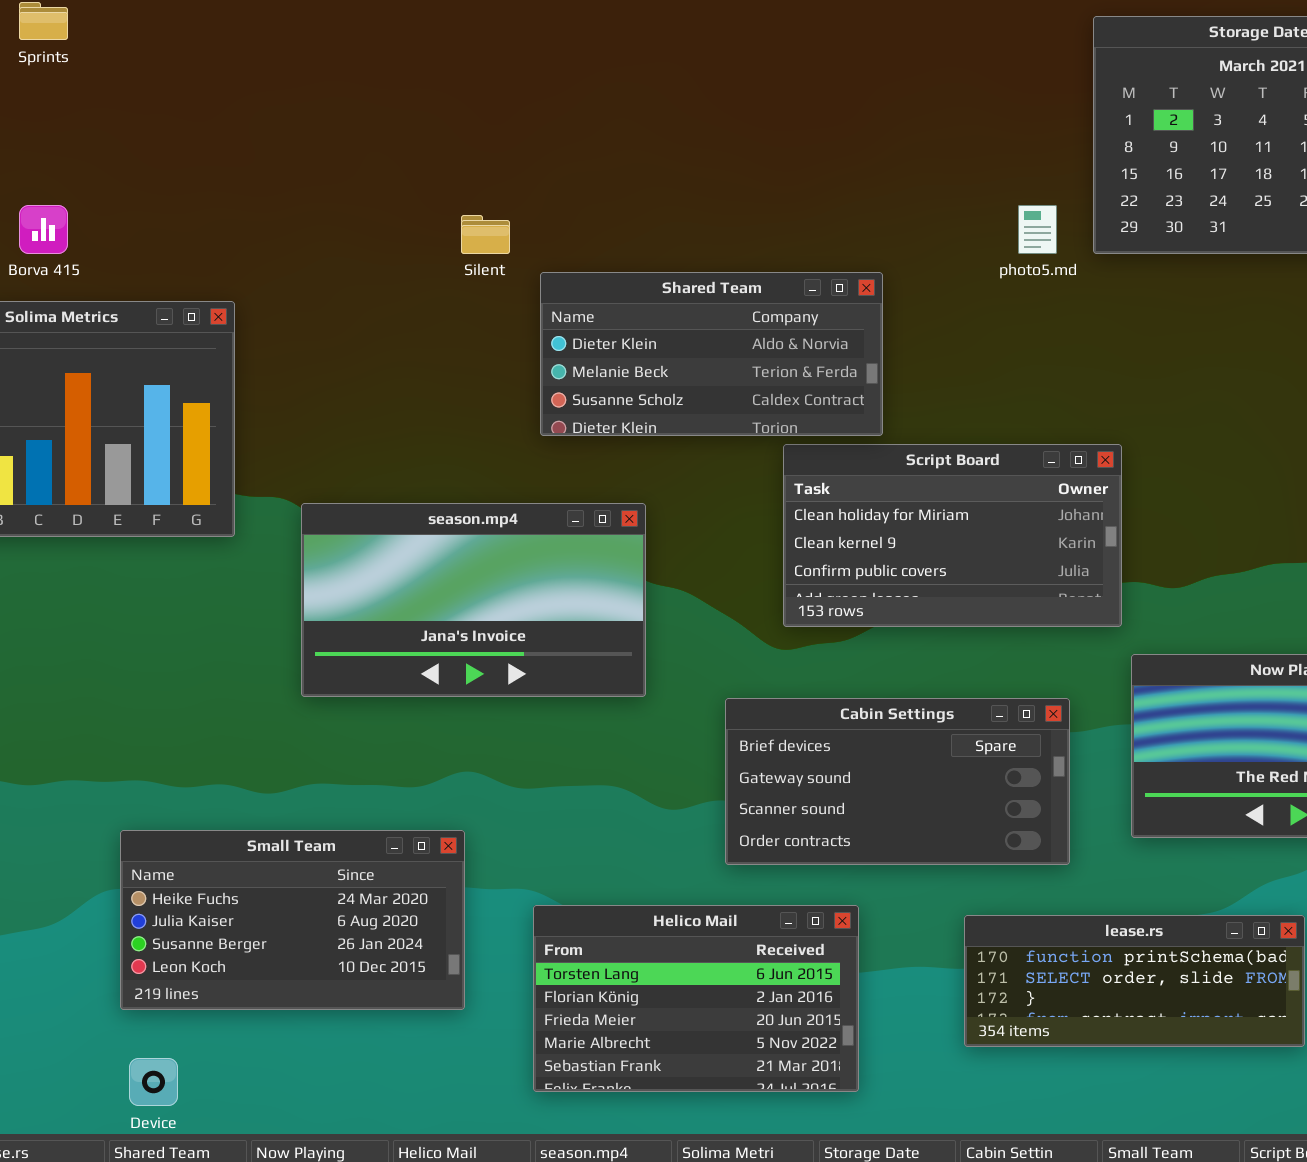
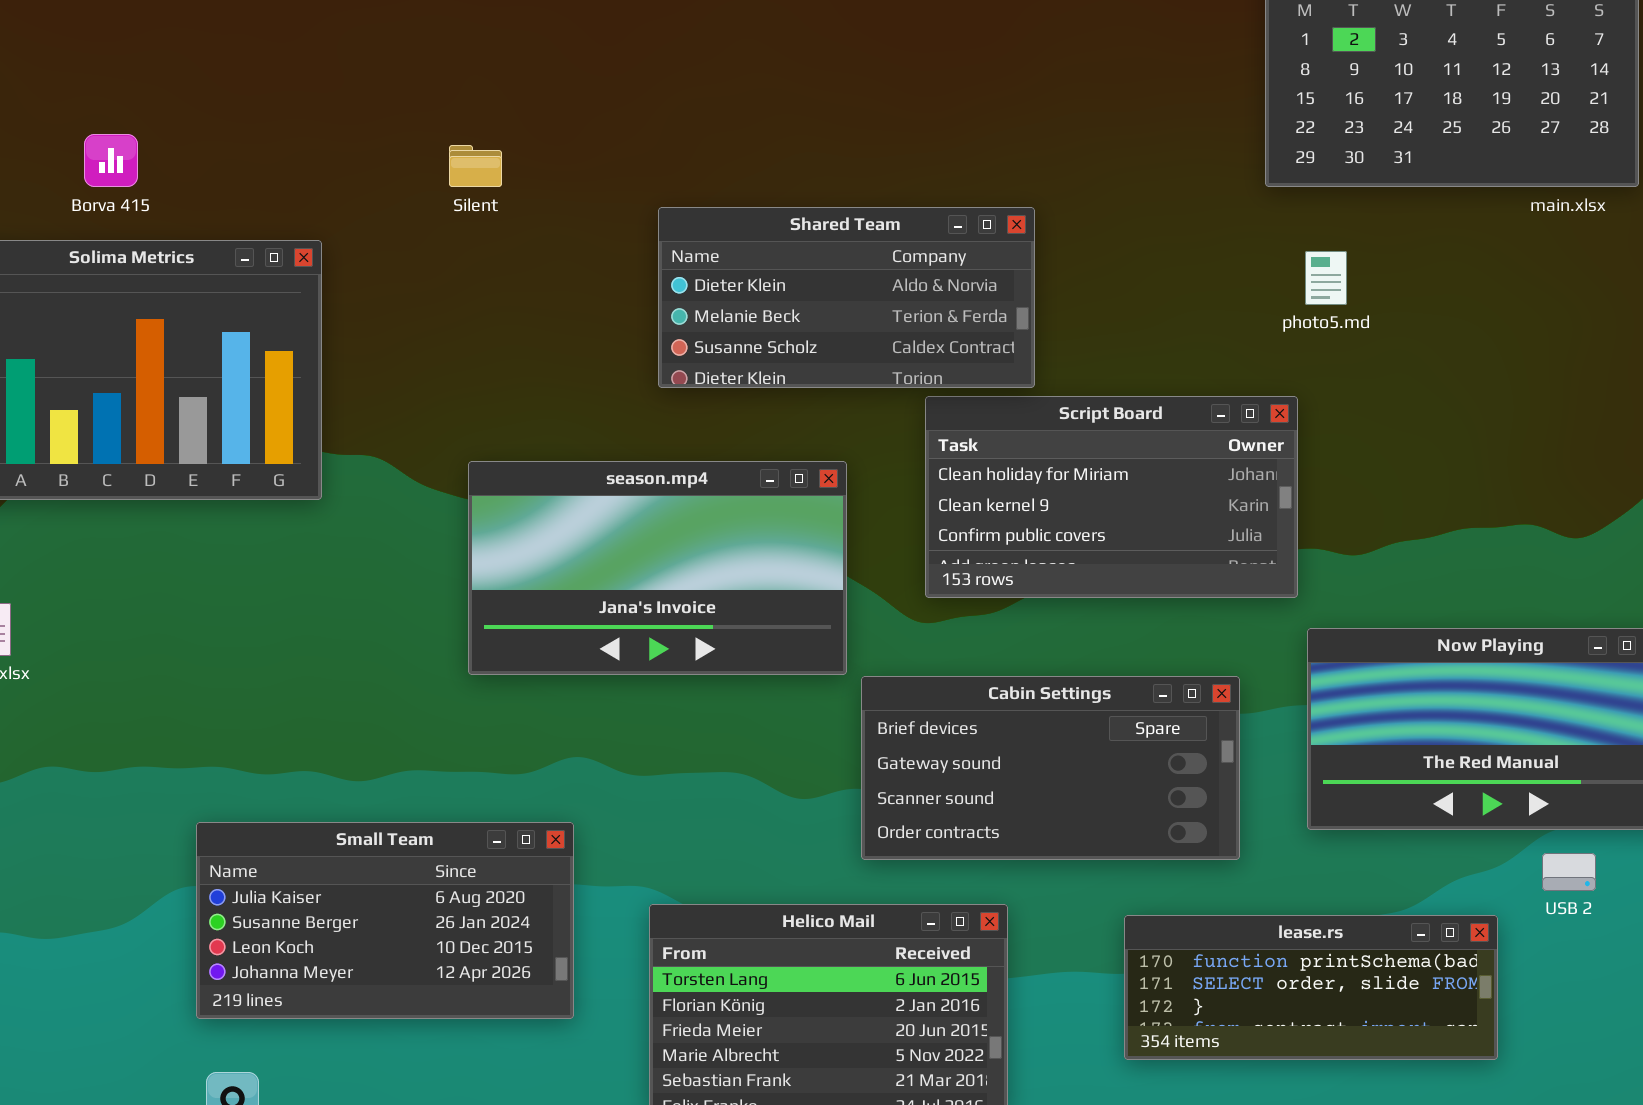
photo5.md: [1018,205,1057,254] -> [1305,251,1347,305], moved
Silent: [461,215,510,254] -> [449,145,502,187], moved
season.mp4: [301,503,646,697] -> [468,461,847,675], moved
Small Team: [120,830,465,1010] -> [196,822,574,1019], scrolled down 1 row

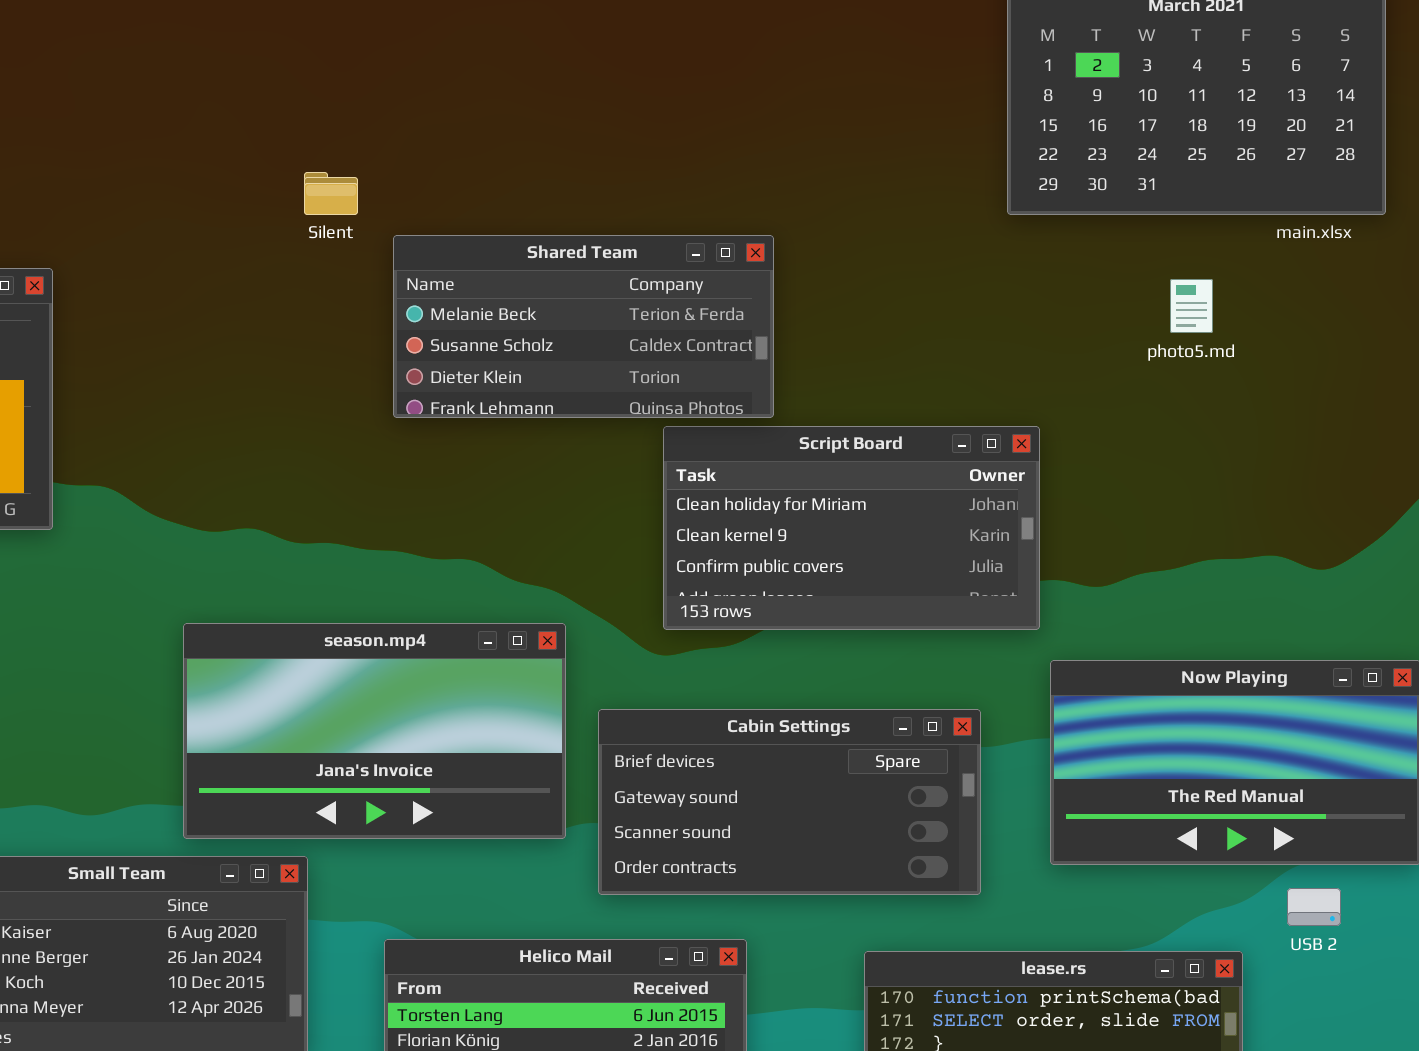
Silent: [449,145,502,187] -> [304,172,358,215], moved
Shared Team: [658,207,1035,388] -> [393,235,774,418], scrolled down 1 row
photo5.md: [1305,251,1347,305] -> [1170,279,1213,333], moved
season.mp4: [468,461,847,675] -> [183,623,566,839], moved

